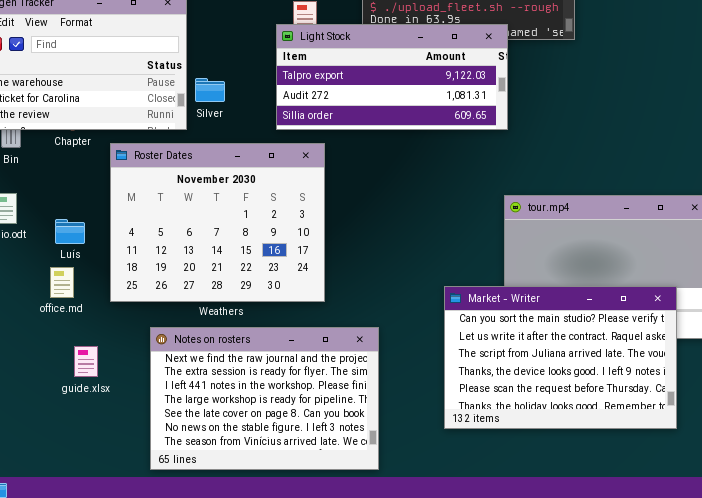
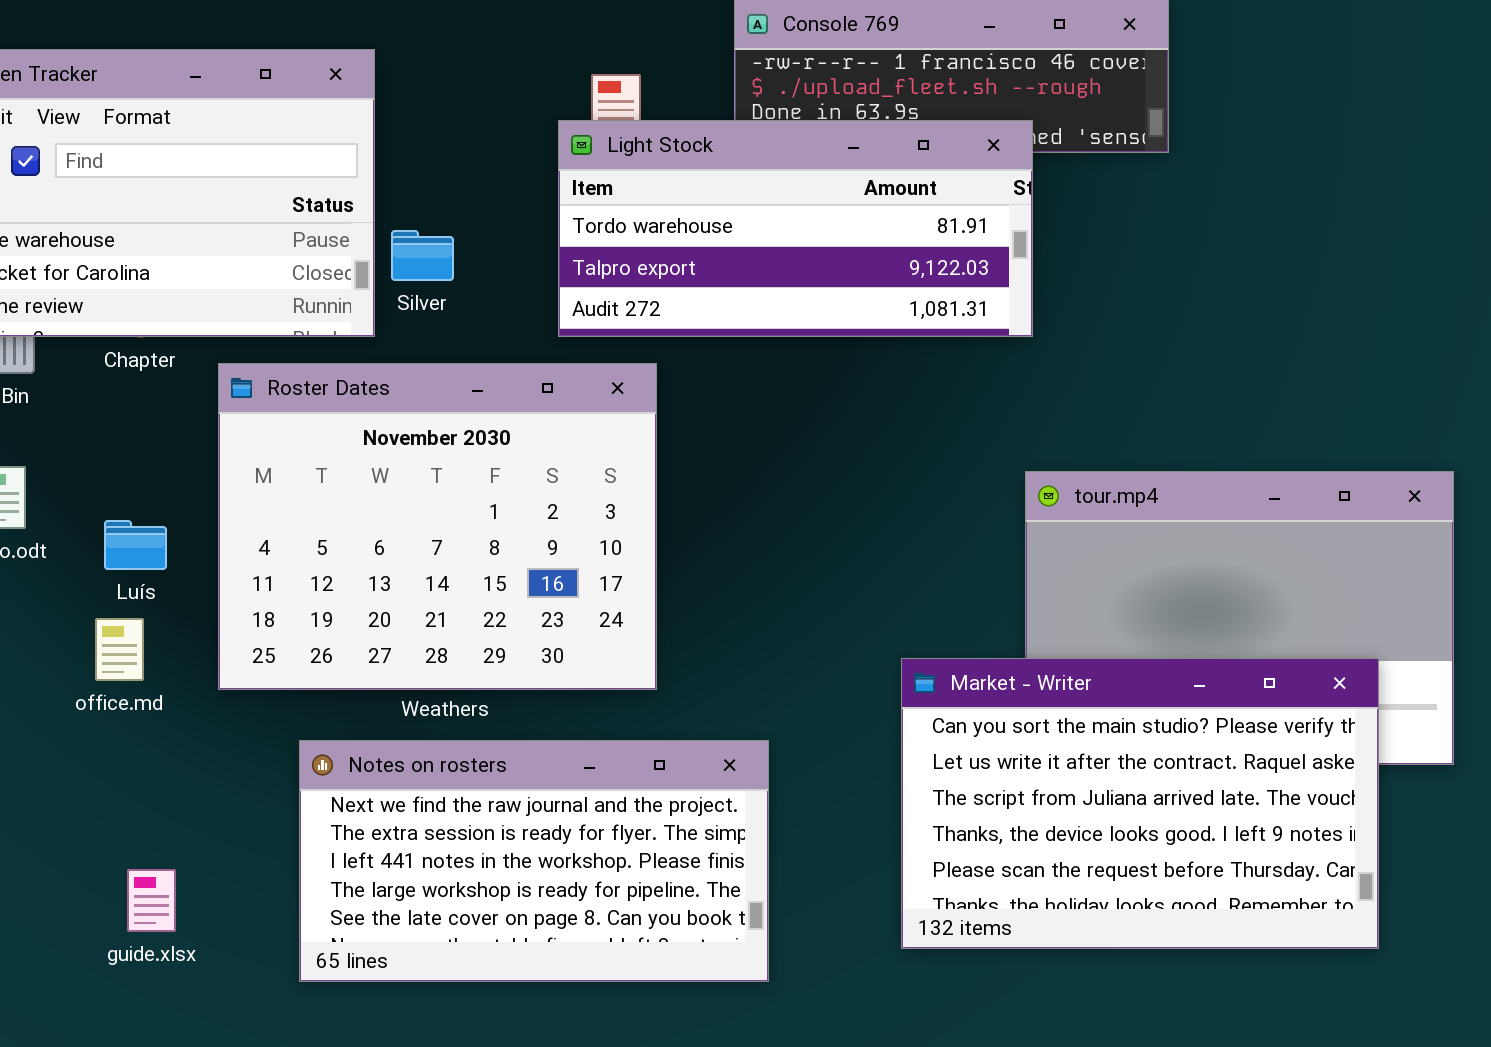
Light Stock: [276,24,508,130] -> [558,120,1033,337], scrolled up 1 row
Notes on rosters: [150,327,379,470] -> [299,740,769,982], resized
guide.xlsx: [74,346,98,377] -> [127,869,176,932], moved

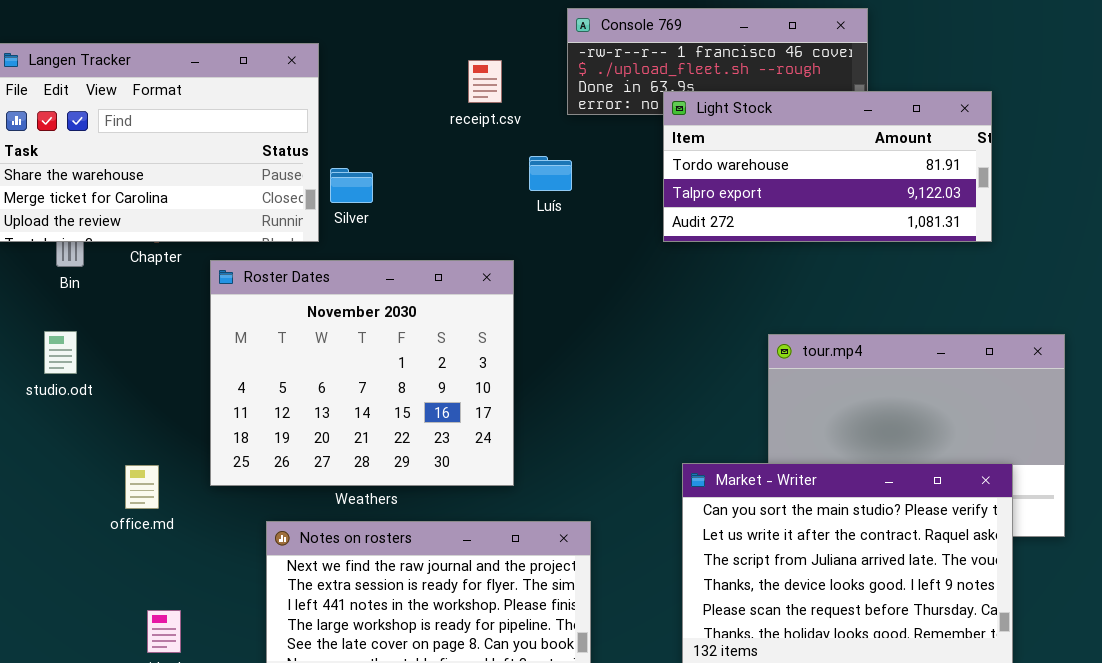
Light Stock: [558,120,1033,337] -> [663,91,992,242], moved
Luís: [104,520,167,570] -> [529,156,572,191], moved
office.md: [95,618,144,681] -> [125,465,159,509], moved

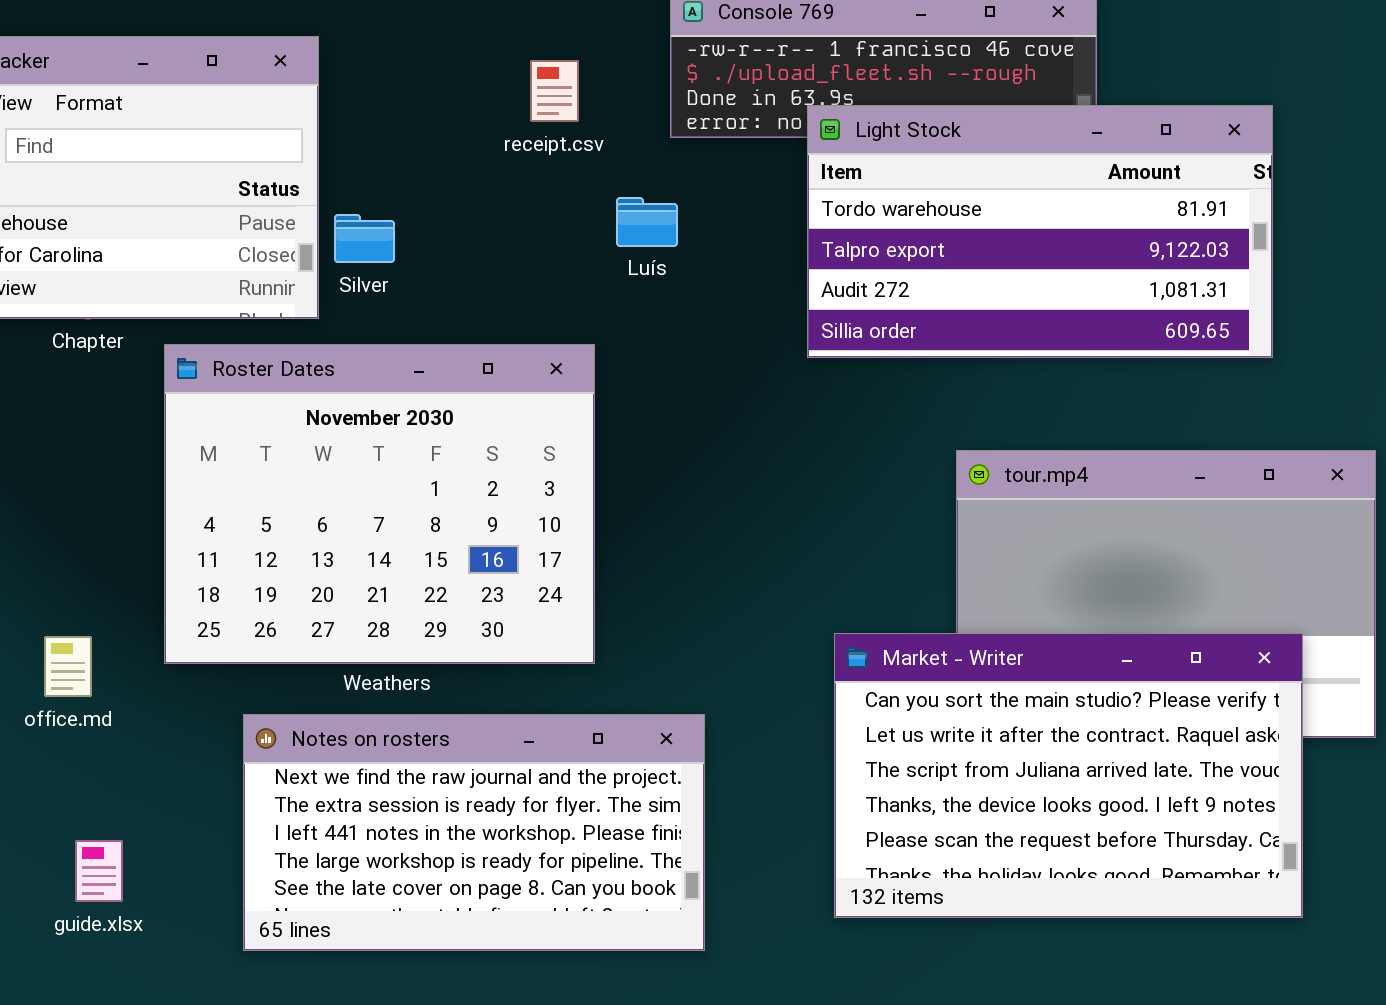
Light Stock: [663,91,992,242] -> [807,105,1273,358], resized

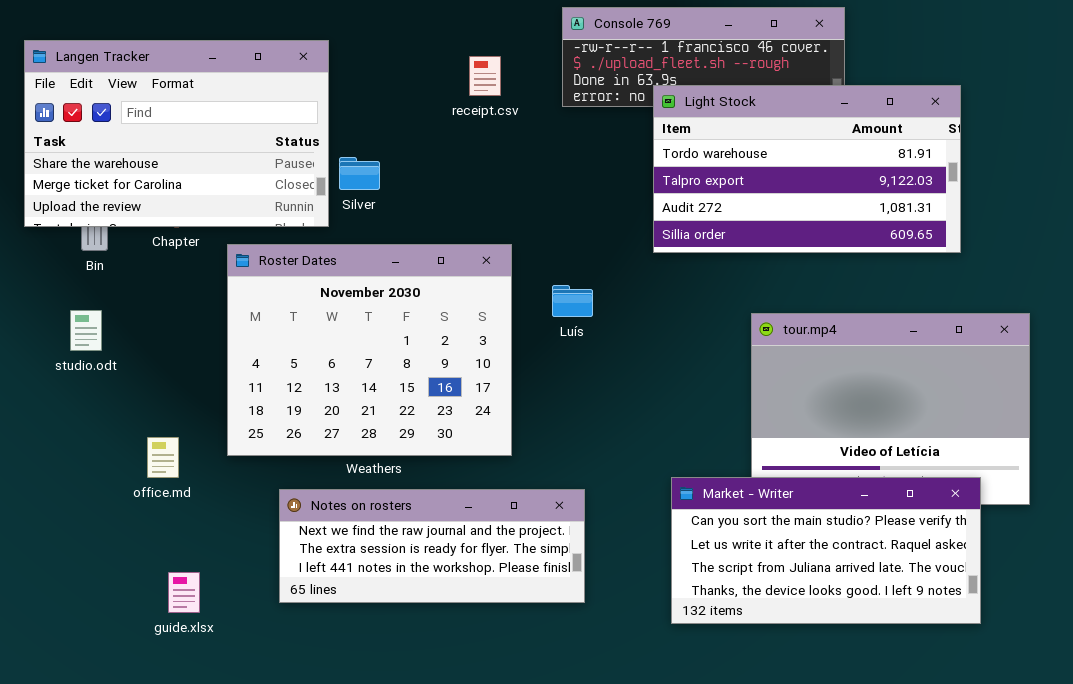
Luís: [616,197,678,247] -> [552,285,593,317], moved
Market - Writer: [834,633,1303,918] -> [671,477,981,624], resized
Notes on rosters: [243,714,705,951] -> [279,489,585,603], resized

